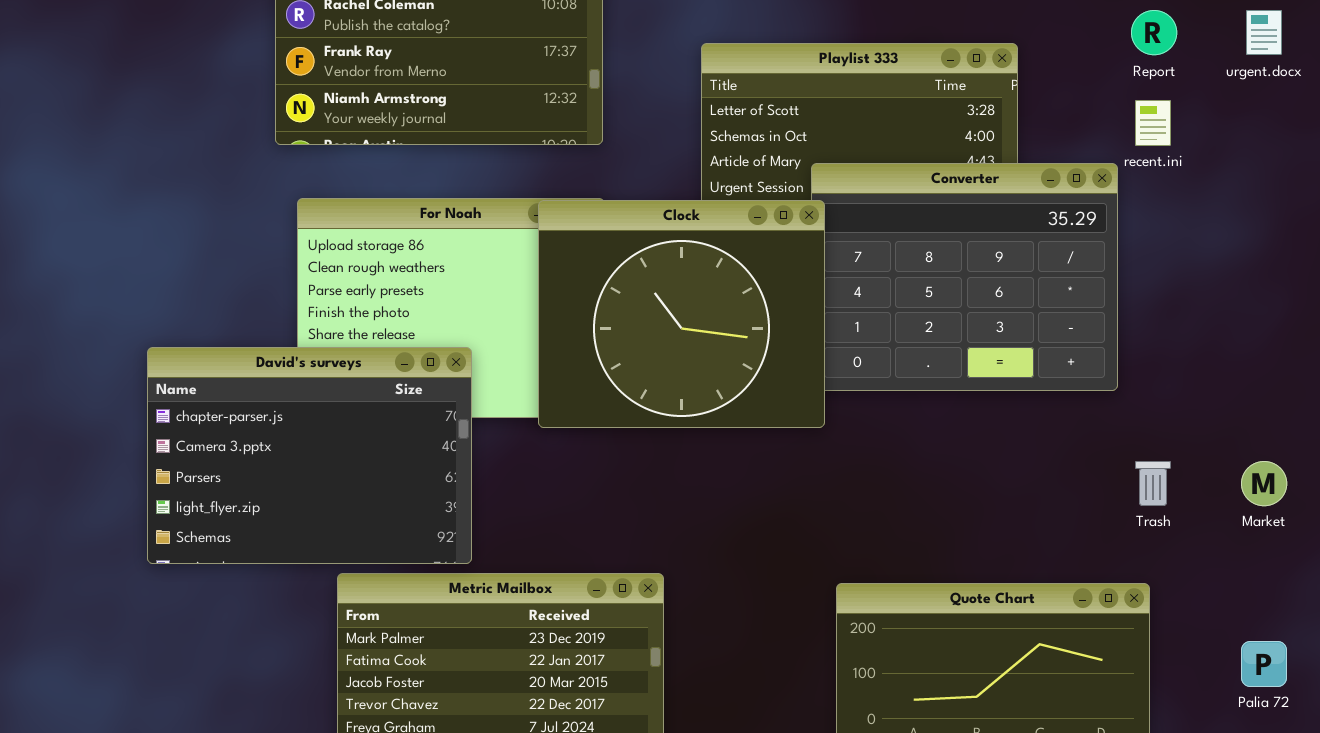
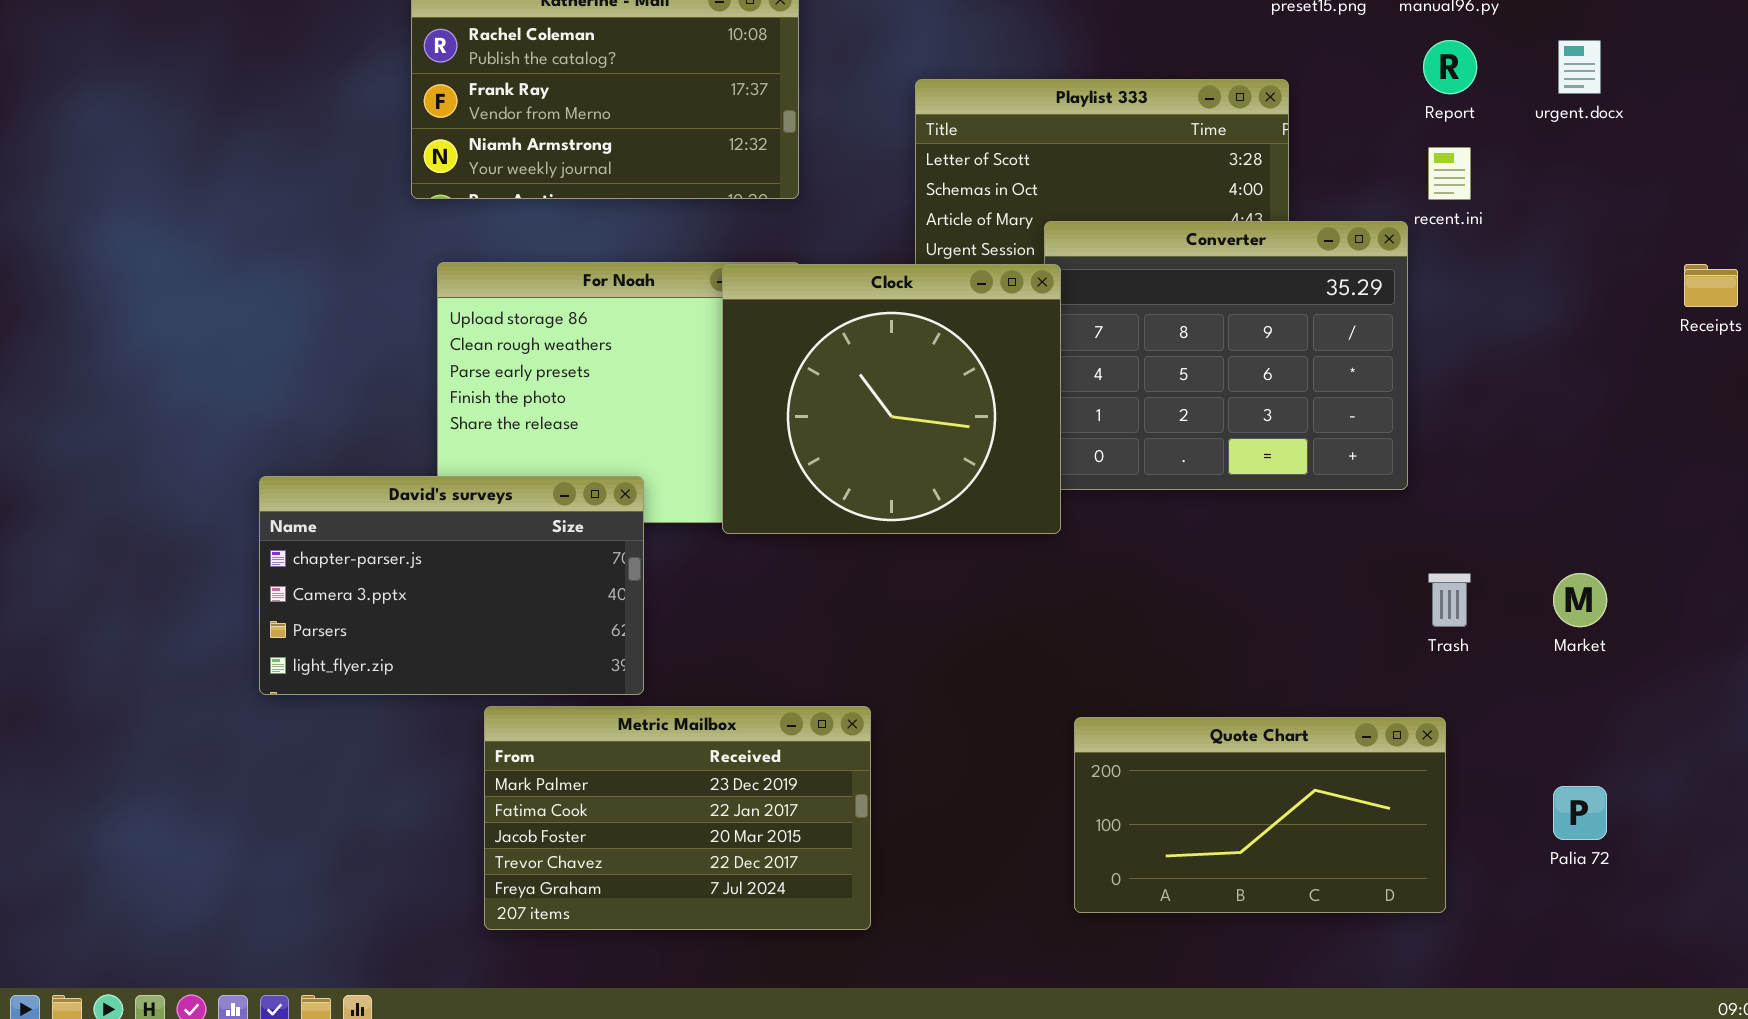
David's surveys: [147,347,472,564] -> [259,476,644,695], resized

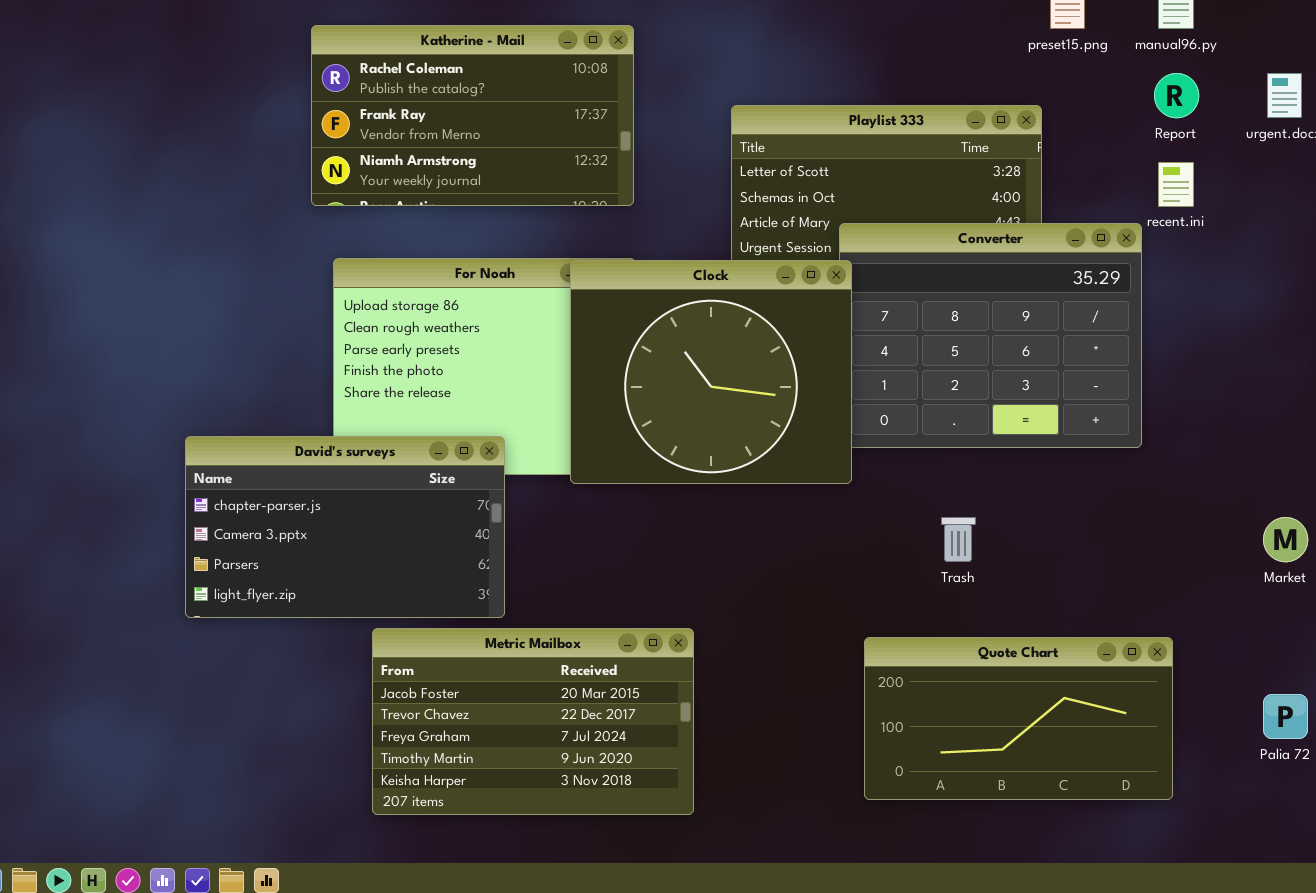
Trash: [1428,573,1471,627] -> [941,517,976,562], moved
Metric Mailbox: [484,706,871,930] -> [372,628,694,815], scrolled down 2 rows

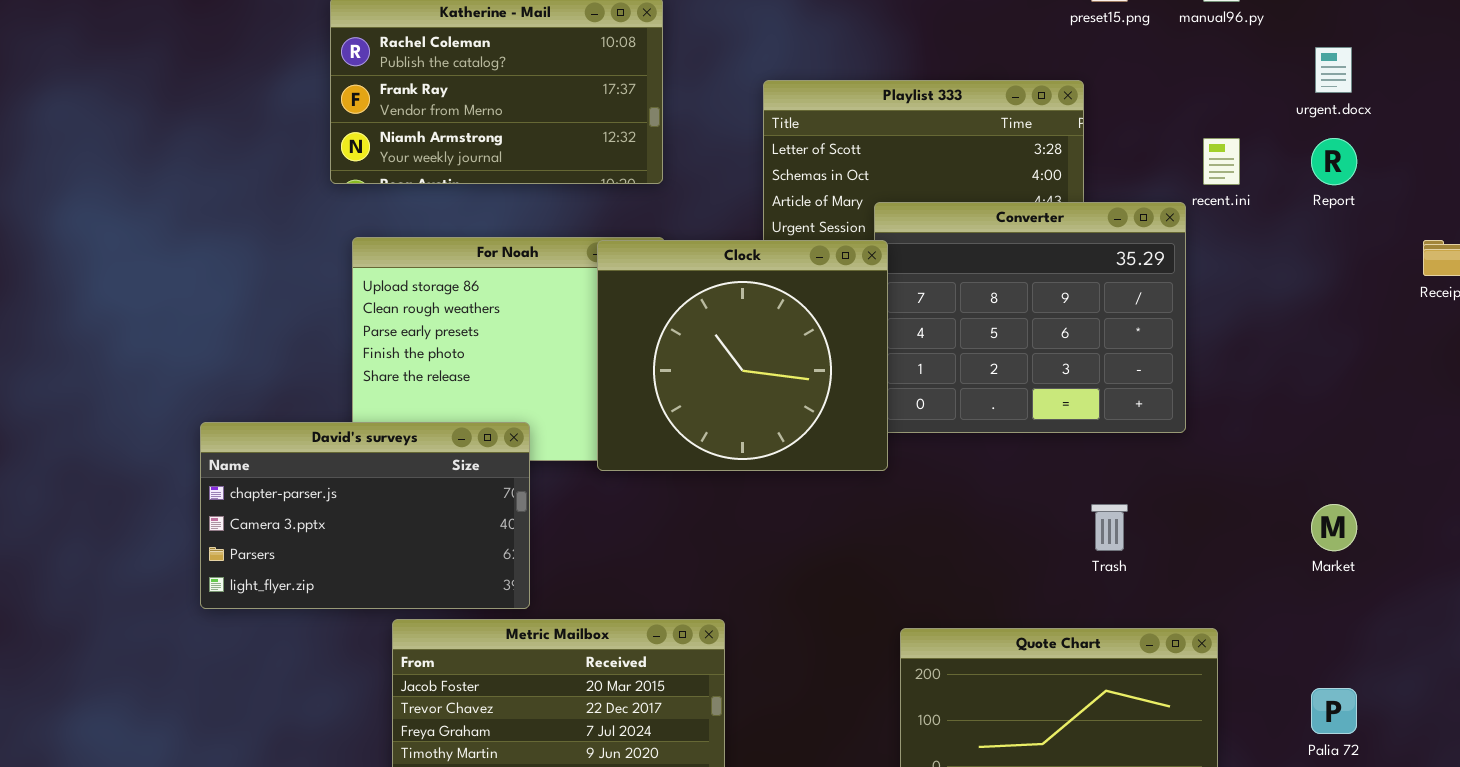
Report: [1154,73,1199,118] -> [1311,138,1357,185], moved
Trash: [941,517,976,562] -> [1091,504,1128,551], moved

